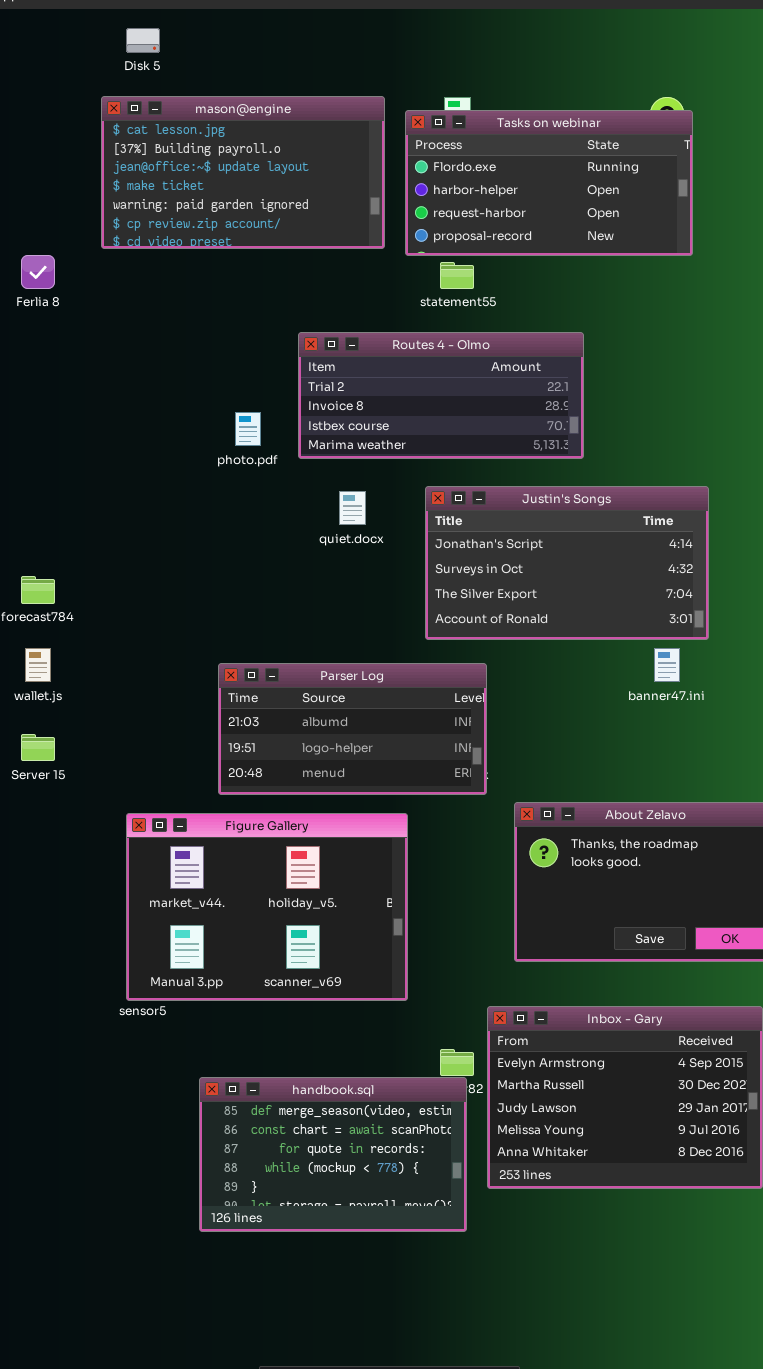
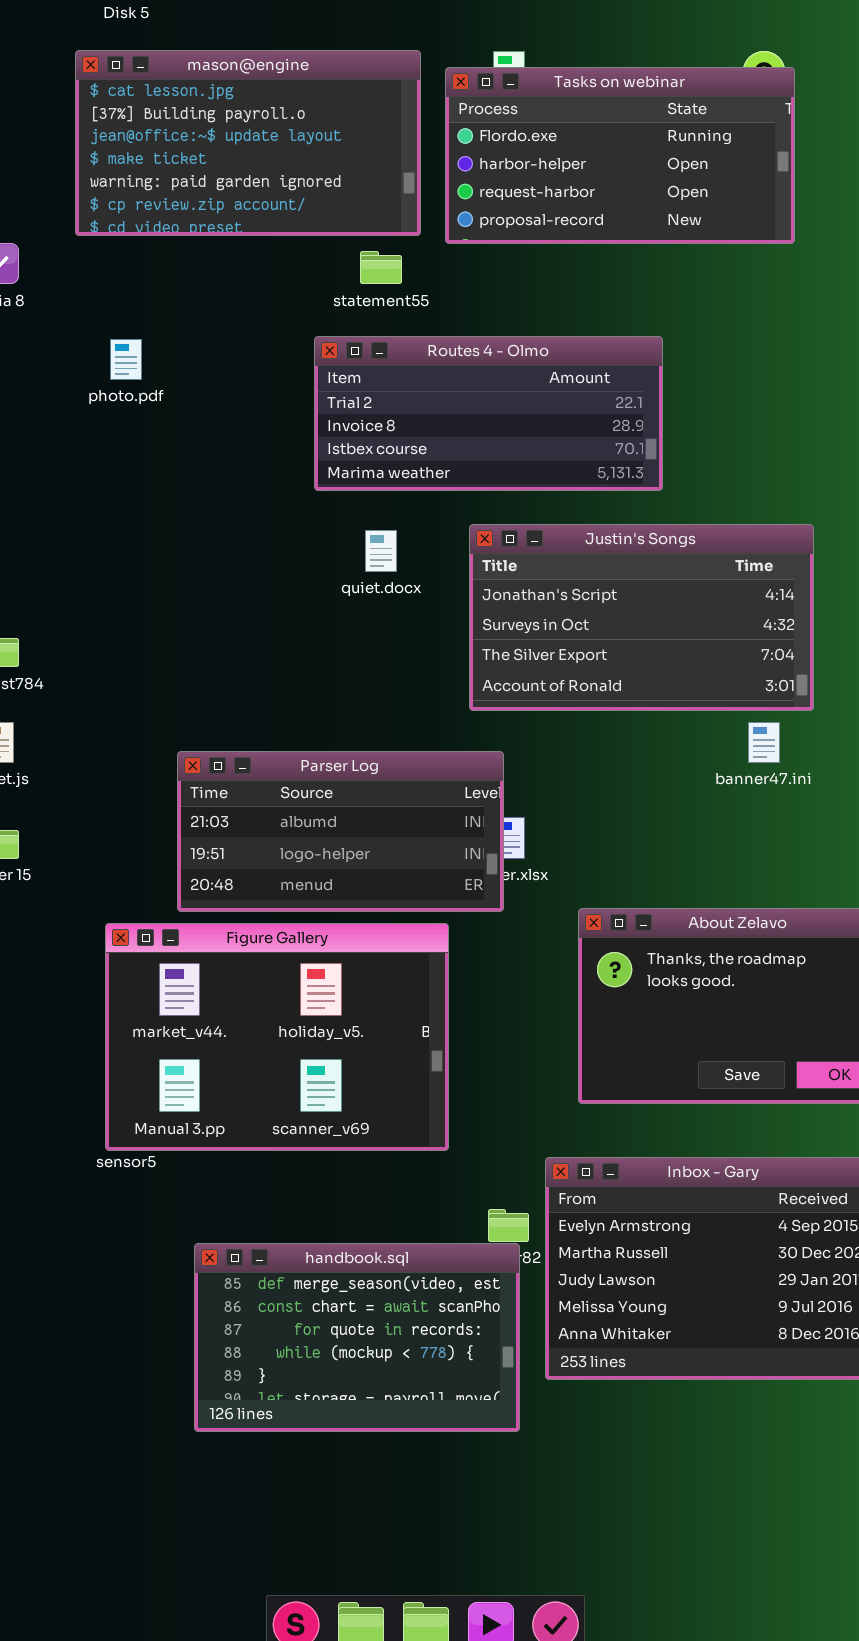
statement55: [440,262,474,289] -> [360,251,402,284], moved
photo.pdf: [235,412,261,446] -> [110,339,142,380], moved
Parser Log: [218,663,487,795] -> [177,751,504,912], moved

